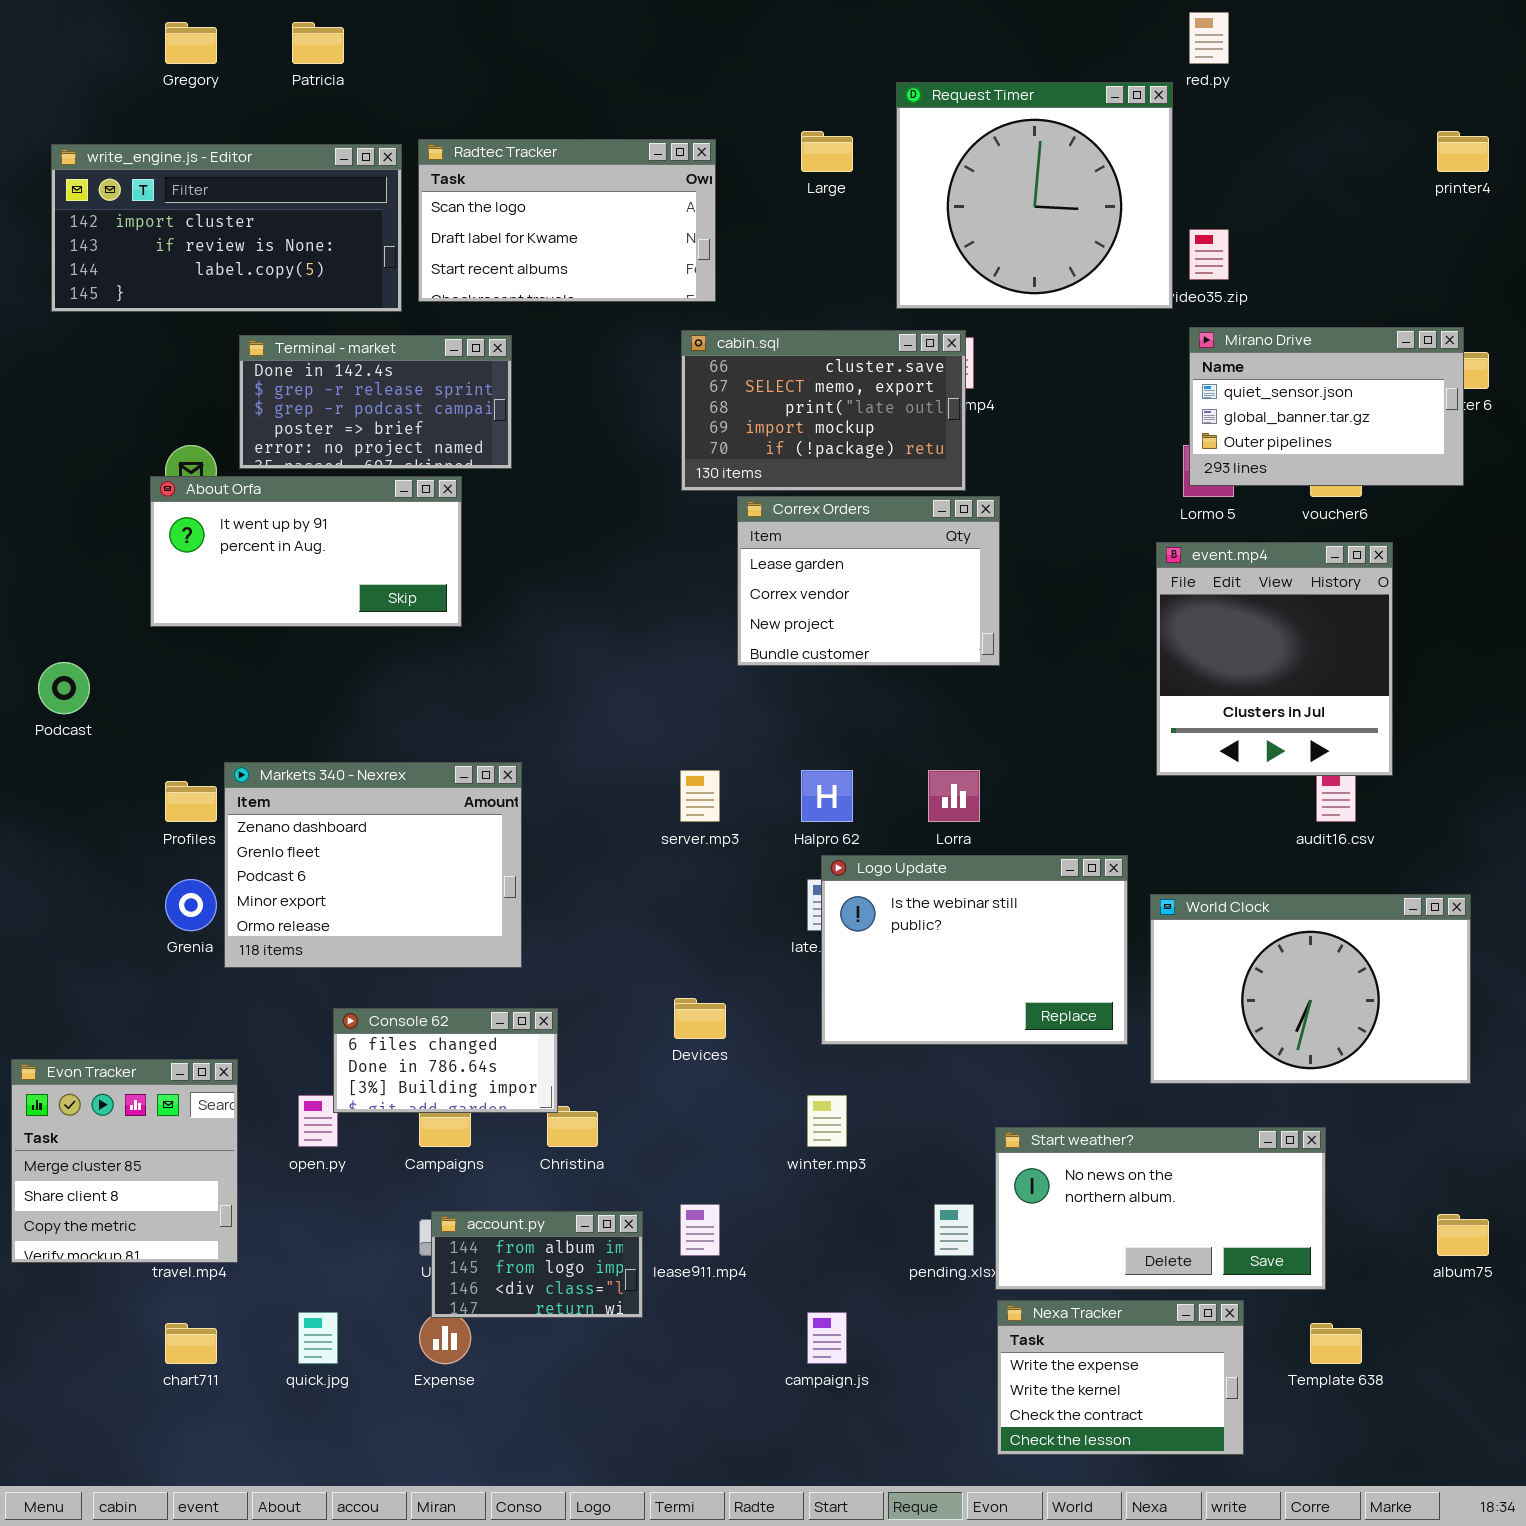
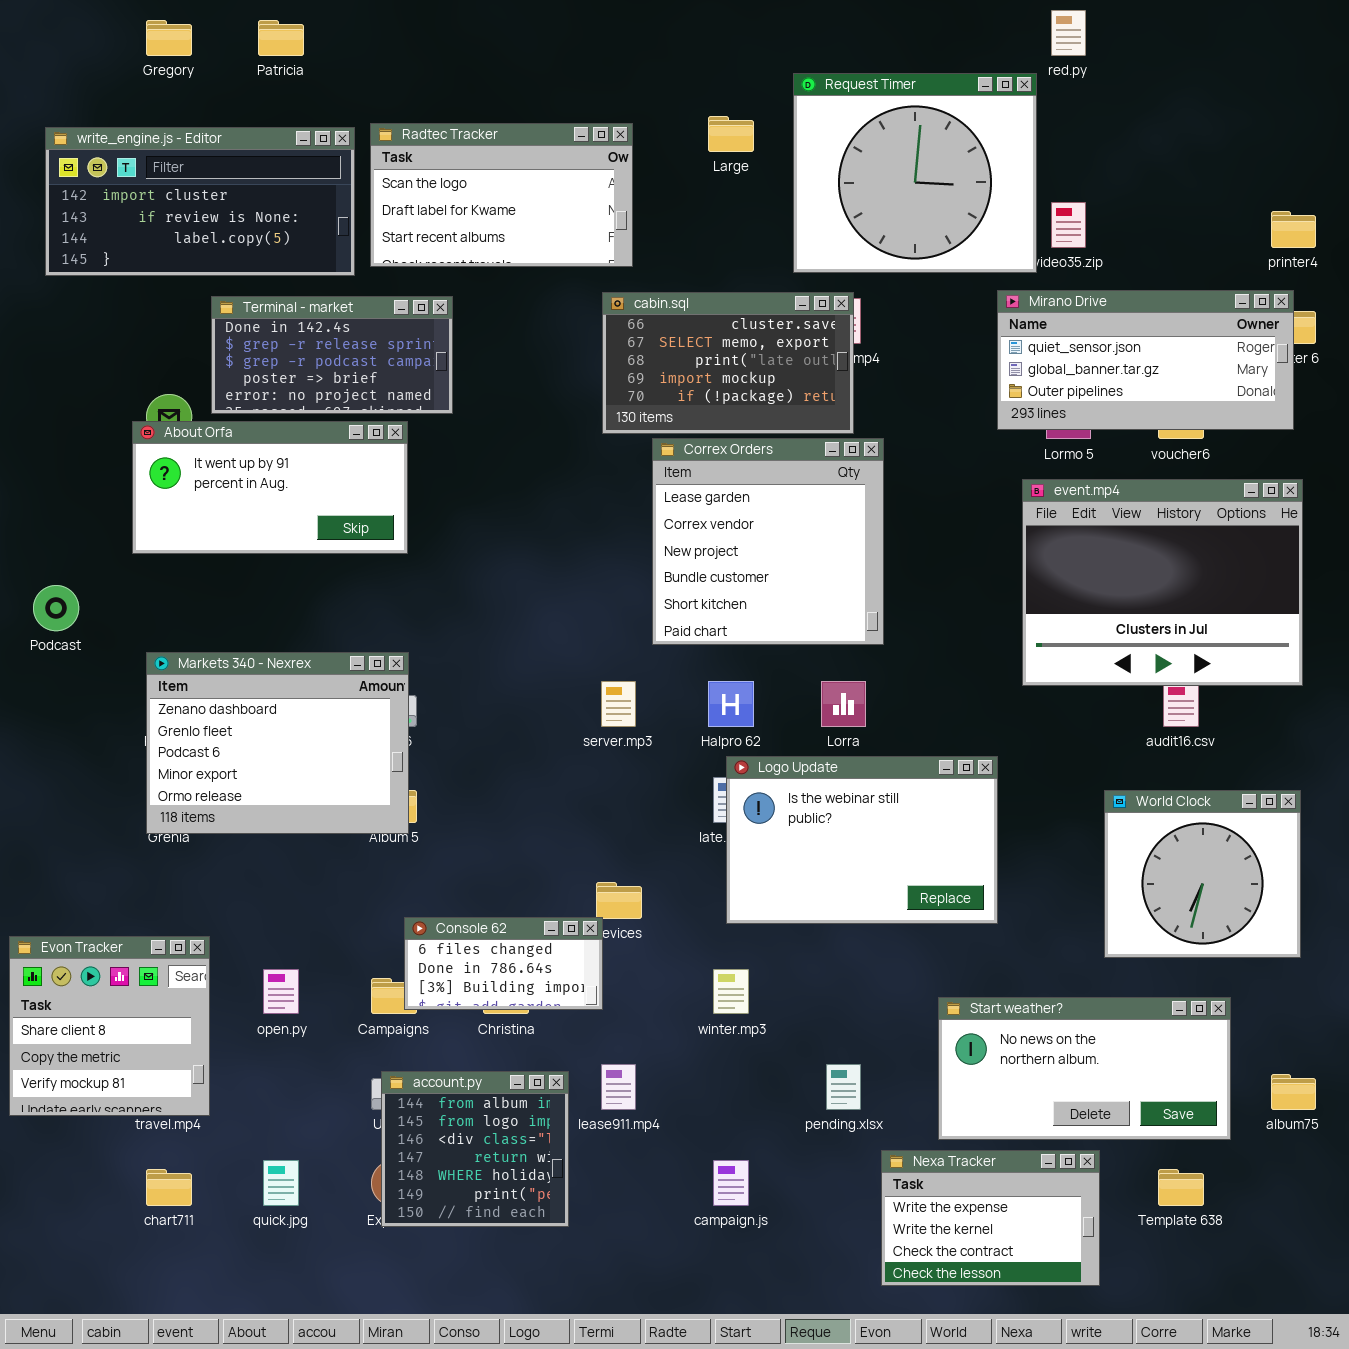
printer4: [1437,131,1489,172] -> [1271,211,1316,248], moved
Mirano Drive: [1189,327,1464,486] -> [997,290,1294,430], resized
Correx Orders: [737,496,1000,666] -> [652,438,884,645], resized
event.mp4: [1156,542,1393,776] -> [1022,479,1303,686], resized
Markets 340 - Nexrex: [224,762,522,968] -> [146,652,409,834], moved
World Clock: [1150,894,1471,1084] -> [1104,790,1301,958], resized
Console 62: [333,1008,558,1113] -> [404,917,603,1010], moved
Evon Tracker: [11,1059,238,1263] -> [9,936,210,1116], scrolled down 1 row
Start weather?: [995,1127,1326,1290] -> [938,997,1231,1140], moved
account.py: [431,1211,643,1318] -> [381,1071,569,1227], resized

